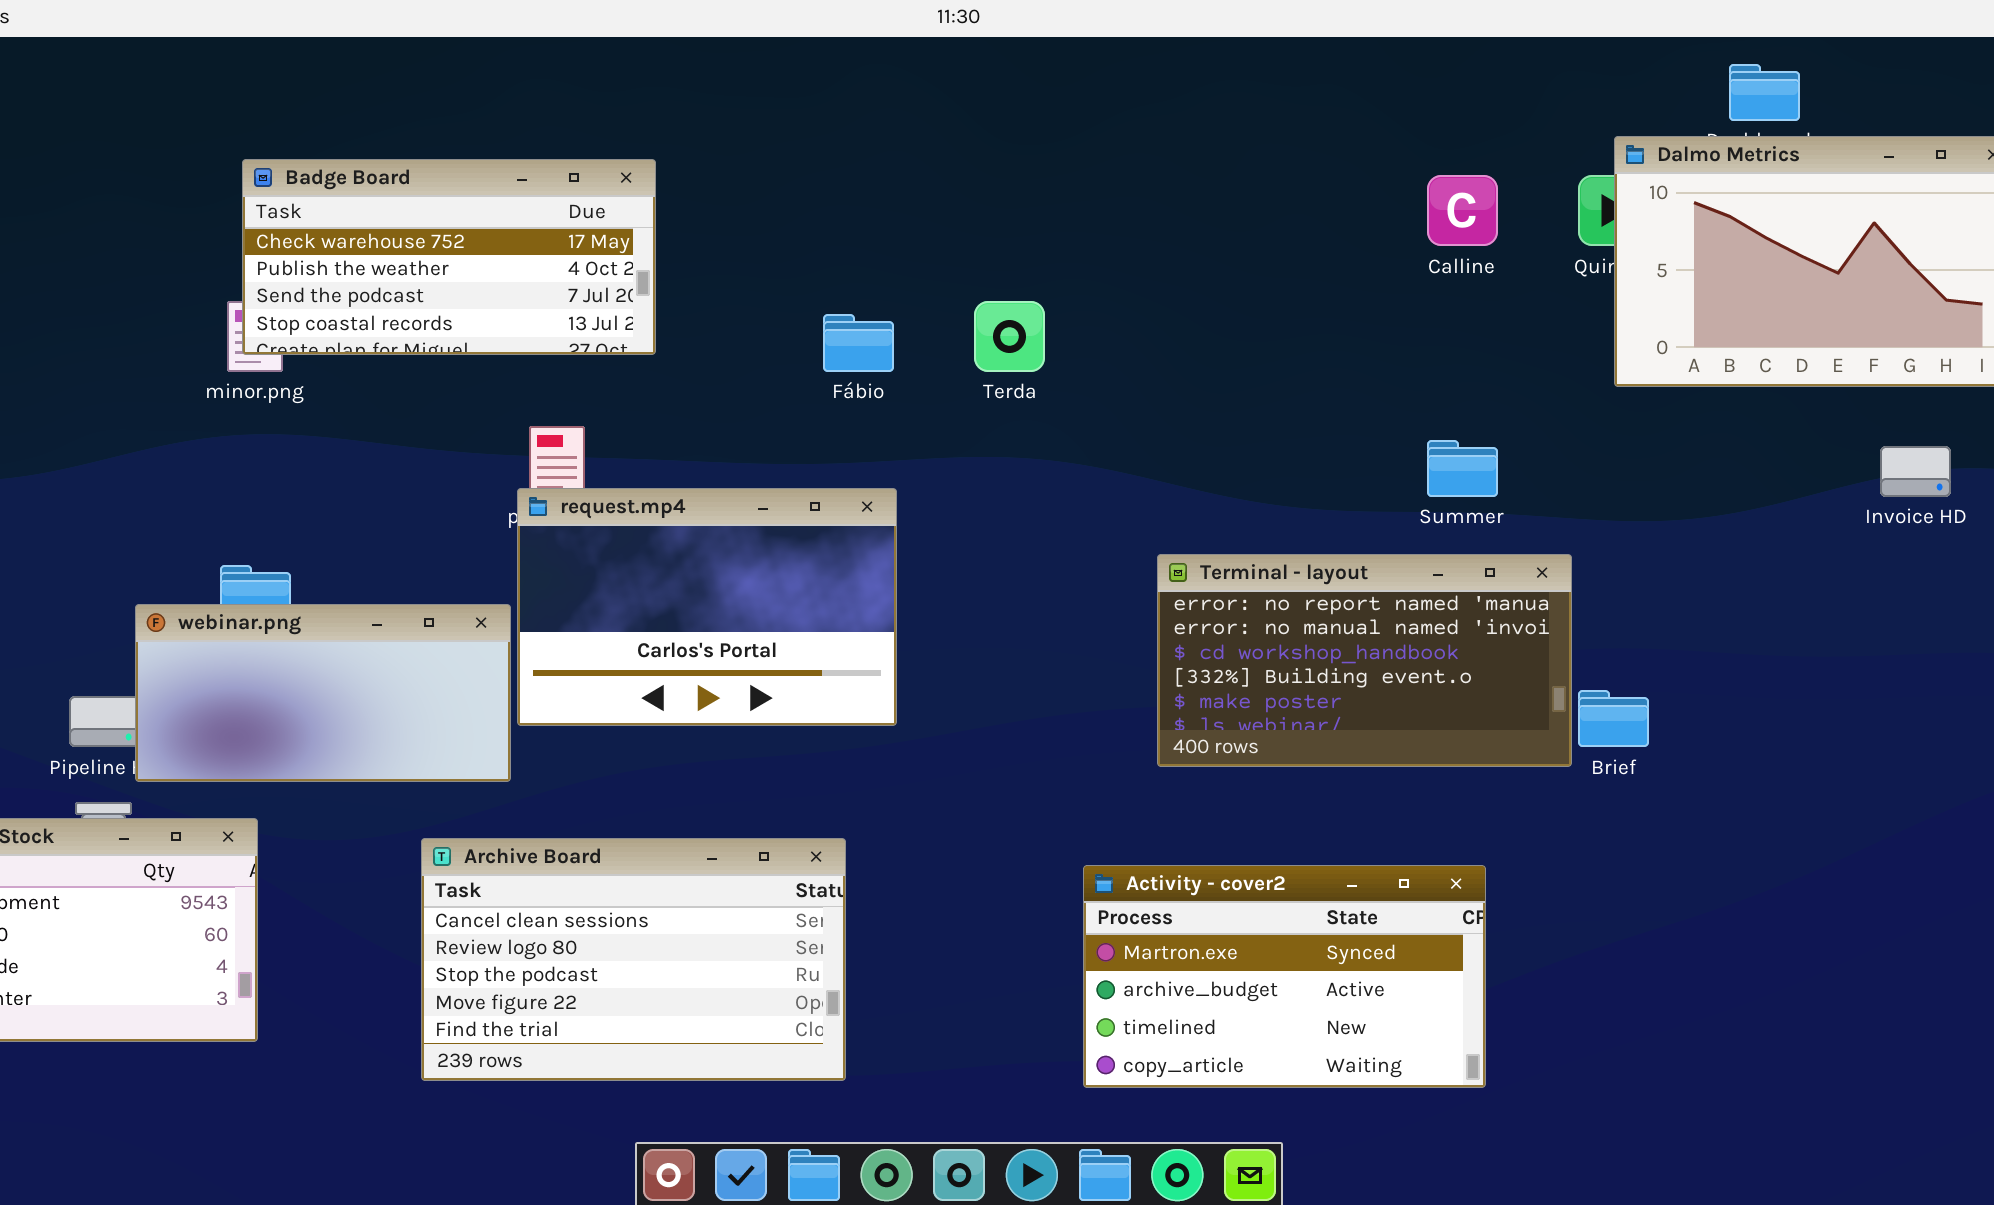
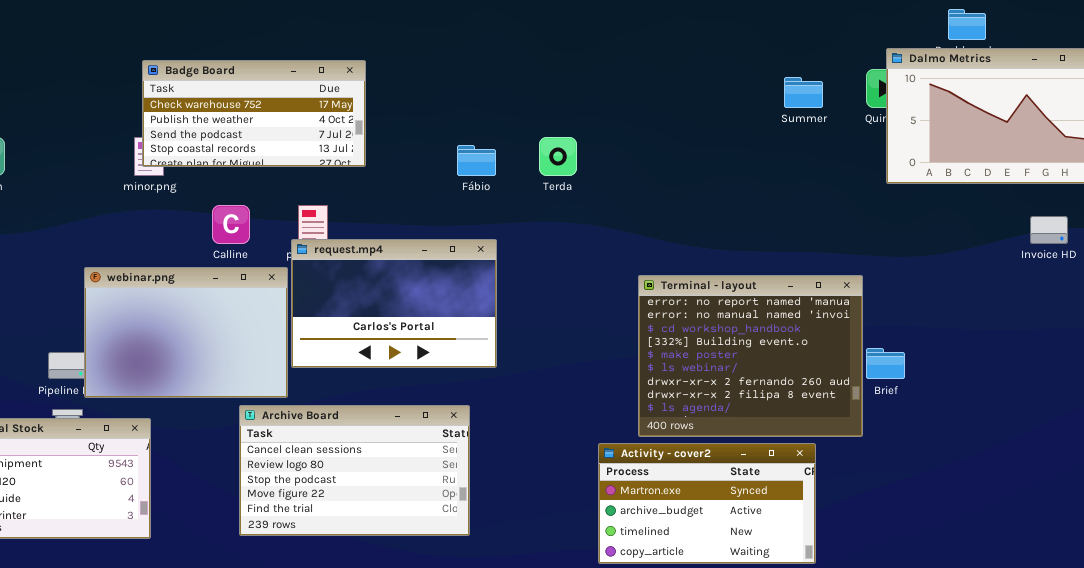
Calline: [1427,175,1498,246] -> [212,205,250,244], moved
Summer: [1427,440,1498,497] -> [784,77,823,108], moved
Terminal - layout: [1157,554,1572,767] -> [638,275,863,437], resized
webinar.png: [135,604,511,782] -> [84,267,288,398], resized
Archive Board: [421,838,846,1081] -> [239,405,470,536], moved

